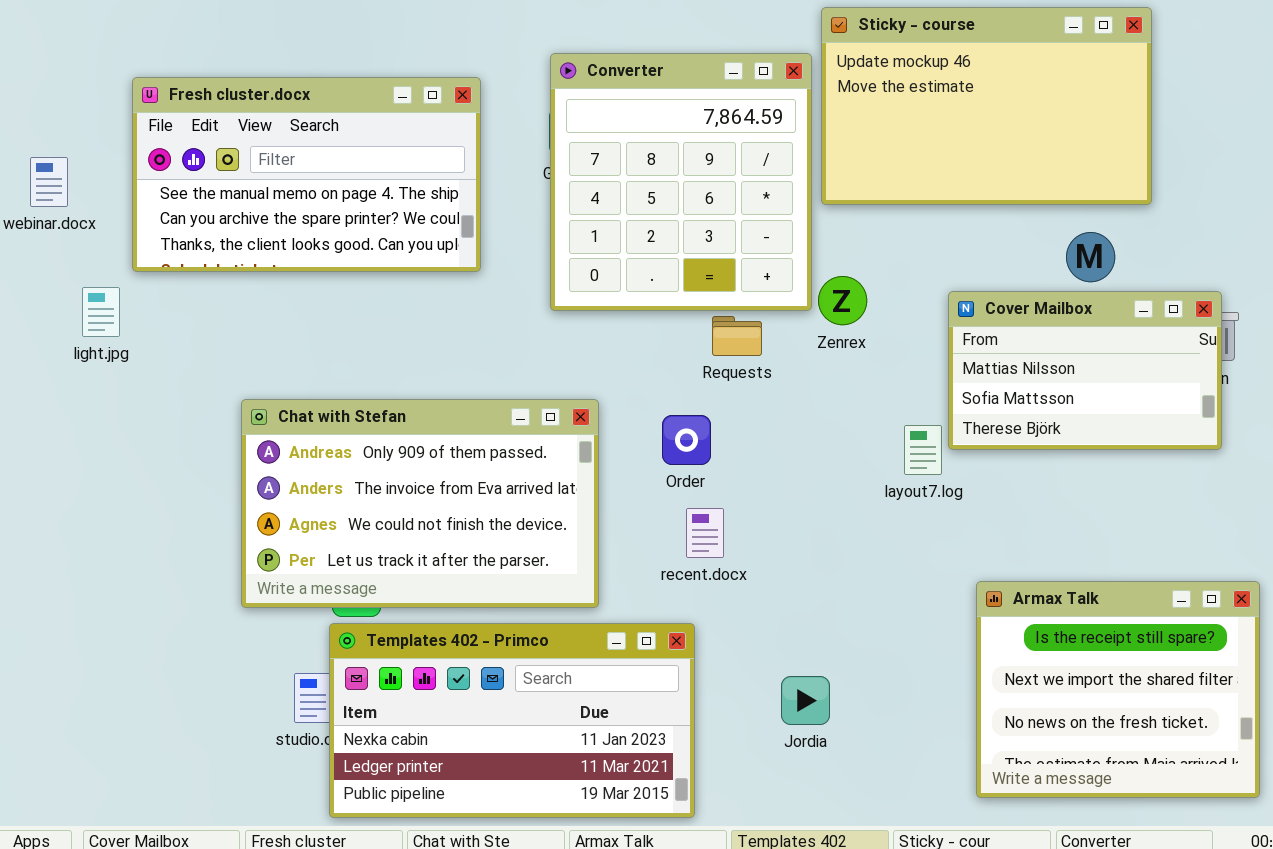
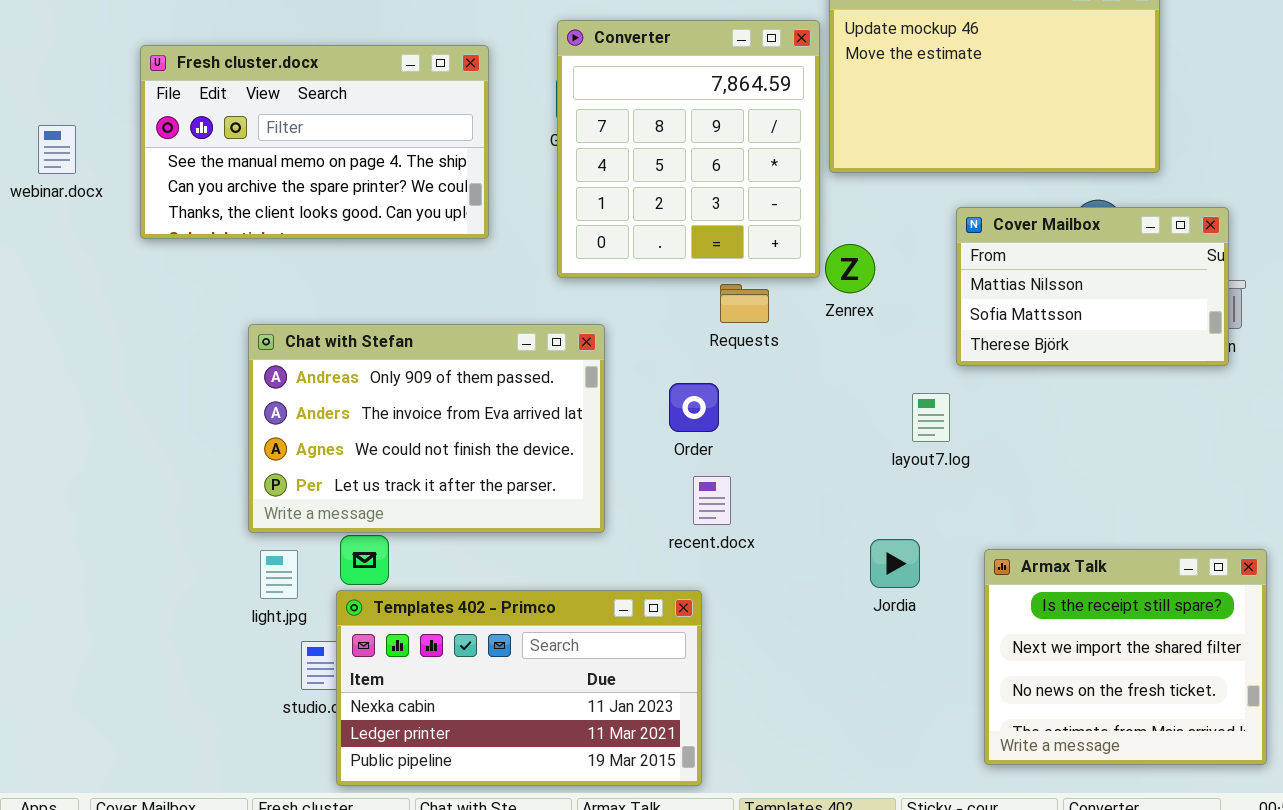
light.jpg: [82,287,120,337] -> [260,550,298,599], moved
Cover Mailbox: [948,291,1222,450] -> [956,207,1229,366], moved
Chat with Stefan: [241,399,599,608] -> [248,324,605,533], moved
Jordia: [781,676,830,725] -> [870,539,920,588], moved

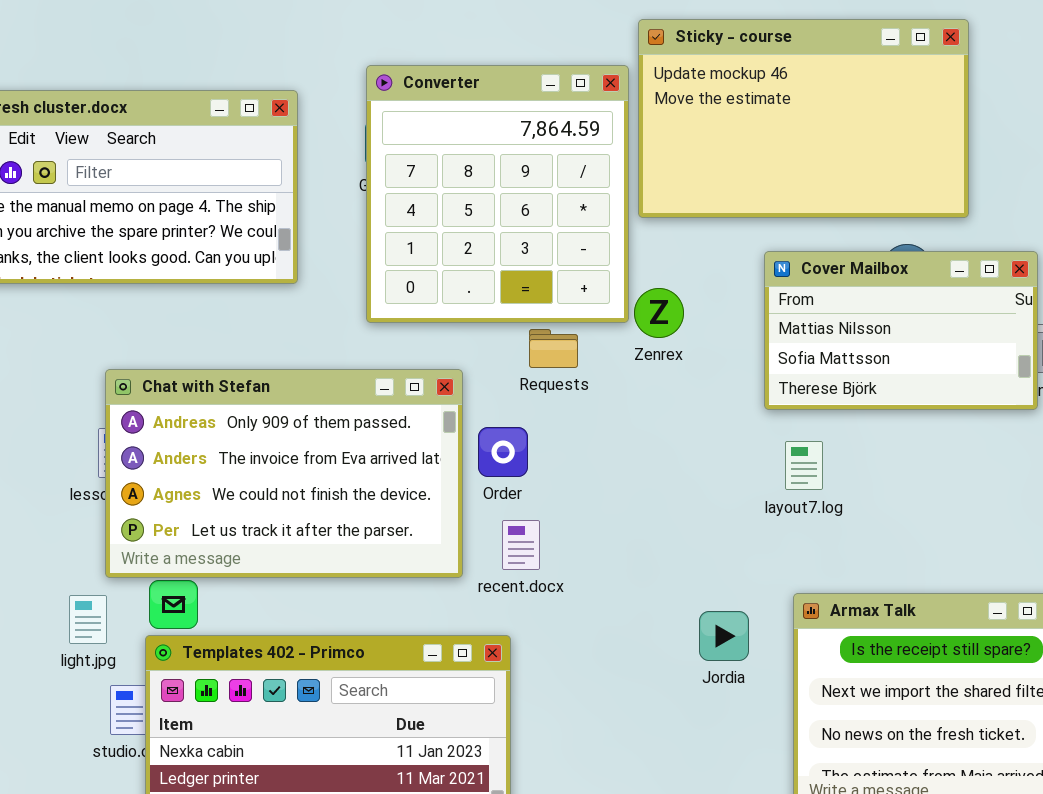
Chat with Stefan: [248,324,605,533] -> [105,369,463,578], moved
layout7.log: [912,393,950,442] -> [785,441,823,490], moved
Jordia: [870,539,920,588] -> [699,611,749,661], moved

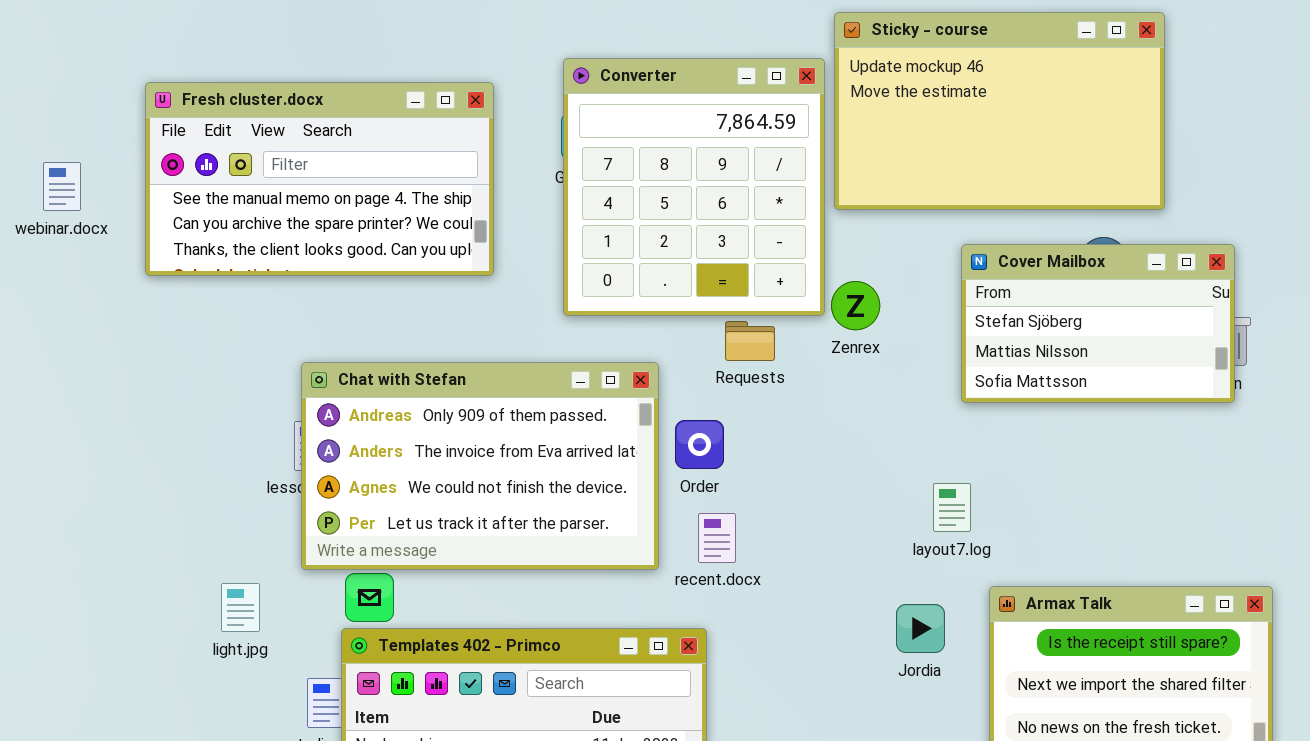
Cover Mailbox: [764,251,1038,410] -> [961,244,1235,403], scrolled up 1 row
layout7.log: [785,441,823,490] -> [933,483,971,532], moved
light.jpg: [69,595,107,644] -> [221,583,260,632], moved

